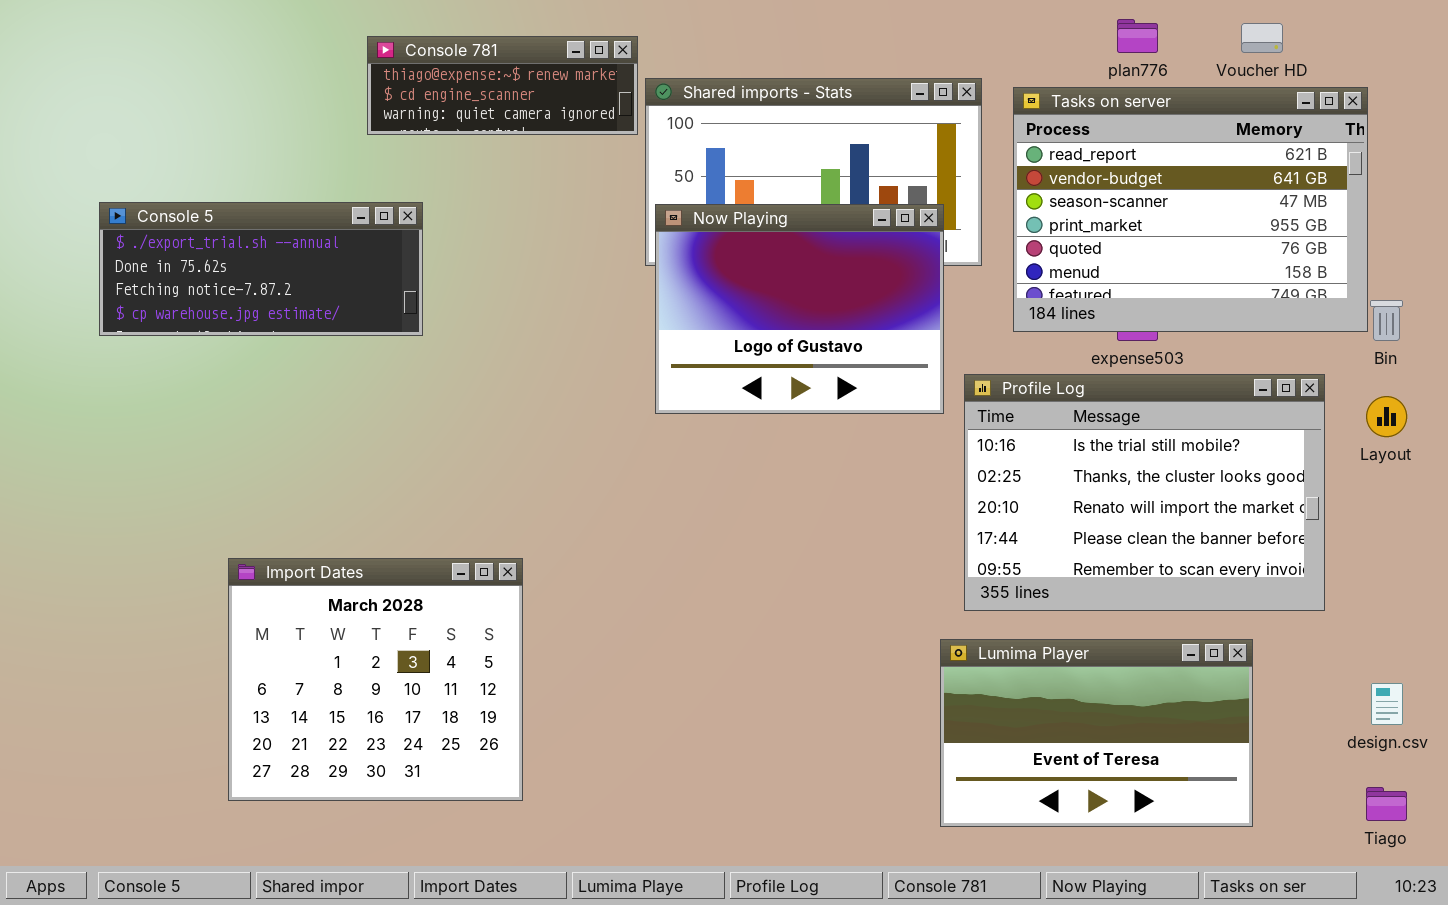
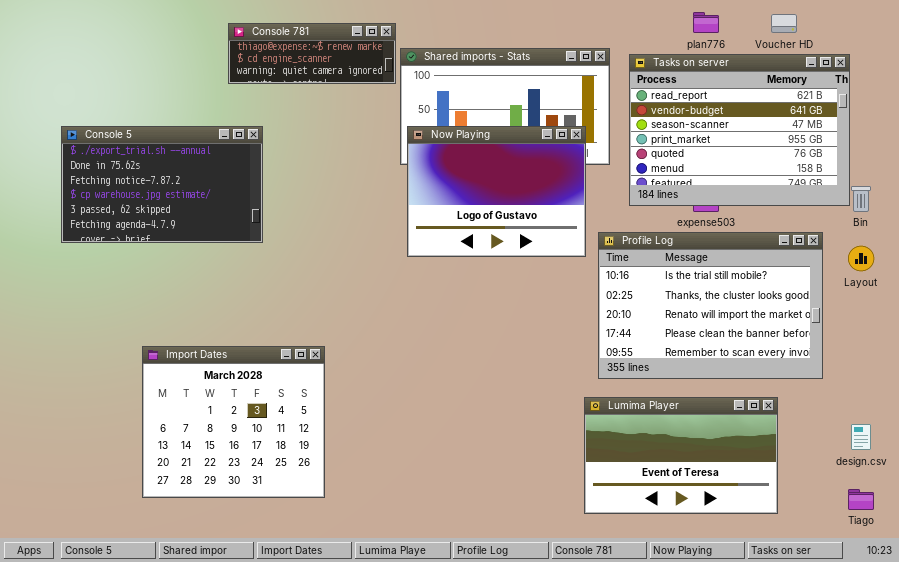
Console 5: [99,202,423,336] -> [61,126,263,243], resized

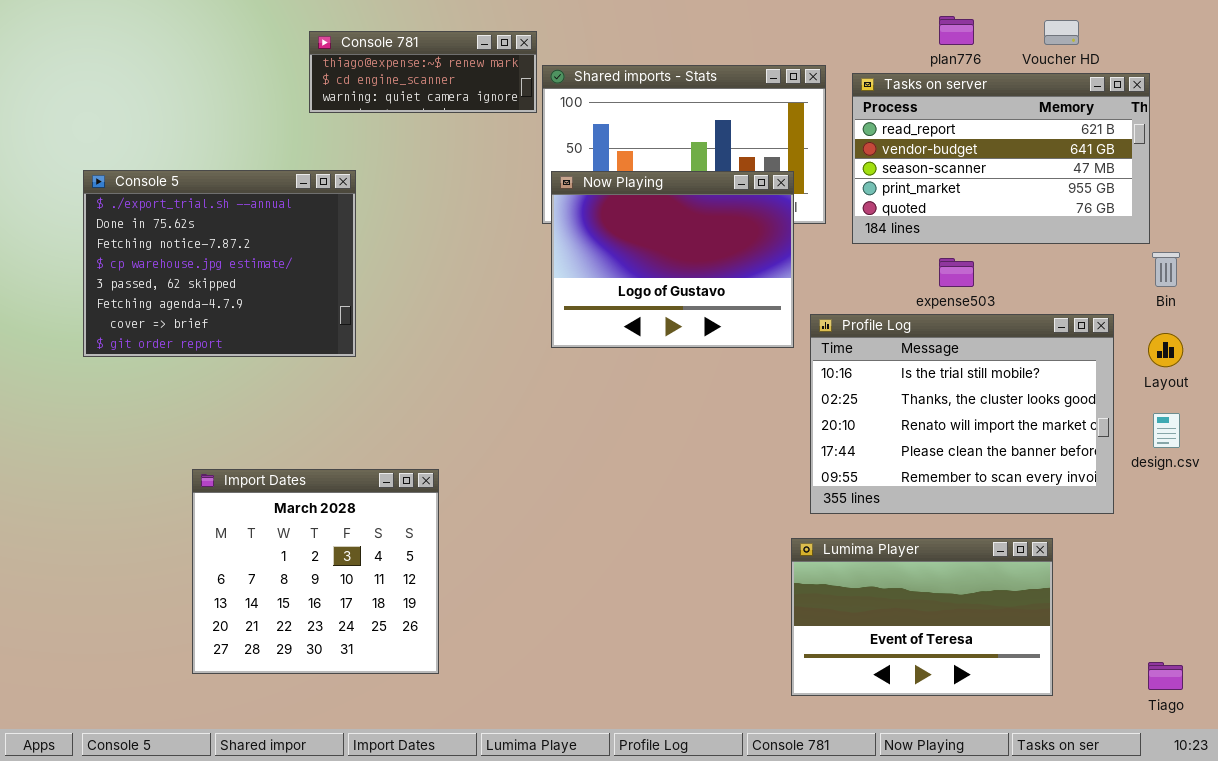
Tasks on server: [629,54,850,206] -> [852,73,1150,244], resized
Console 5: [61,126,263,243] -> [83,170,356,357], resized
design.csv: [851,424,871,450] -> [1153,413,1180,448], moved

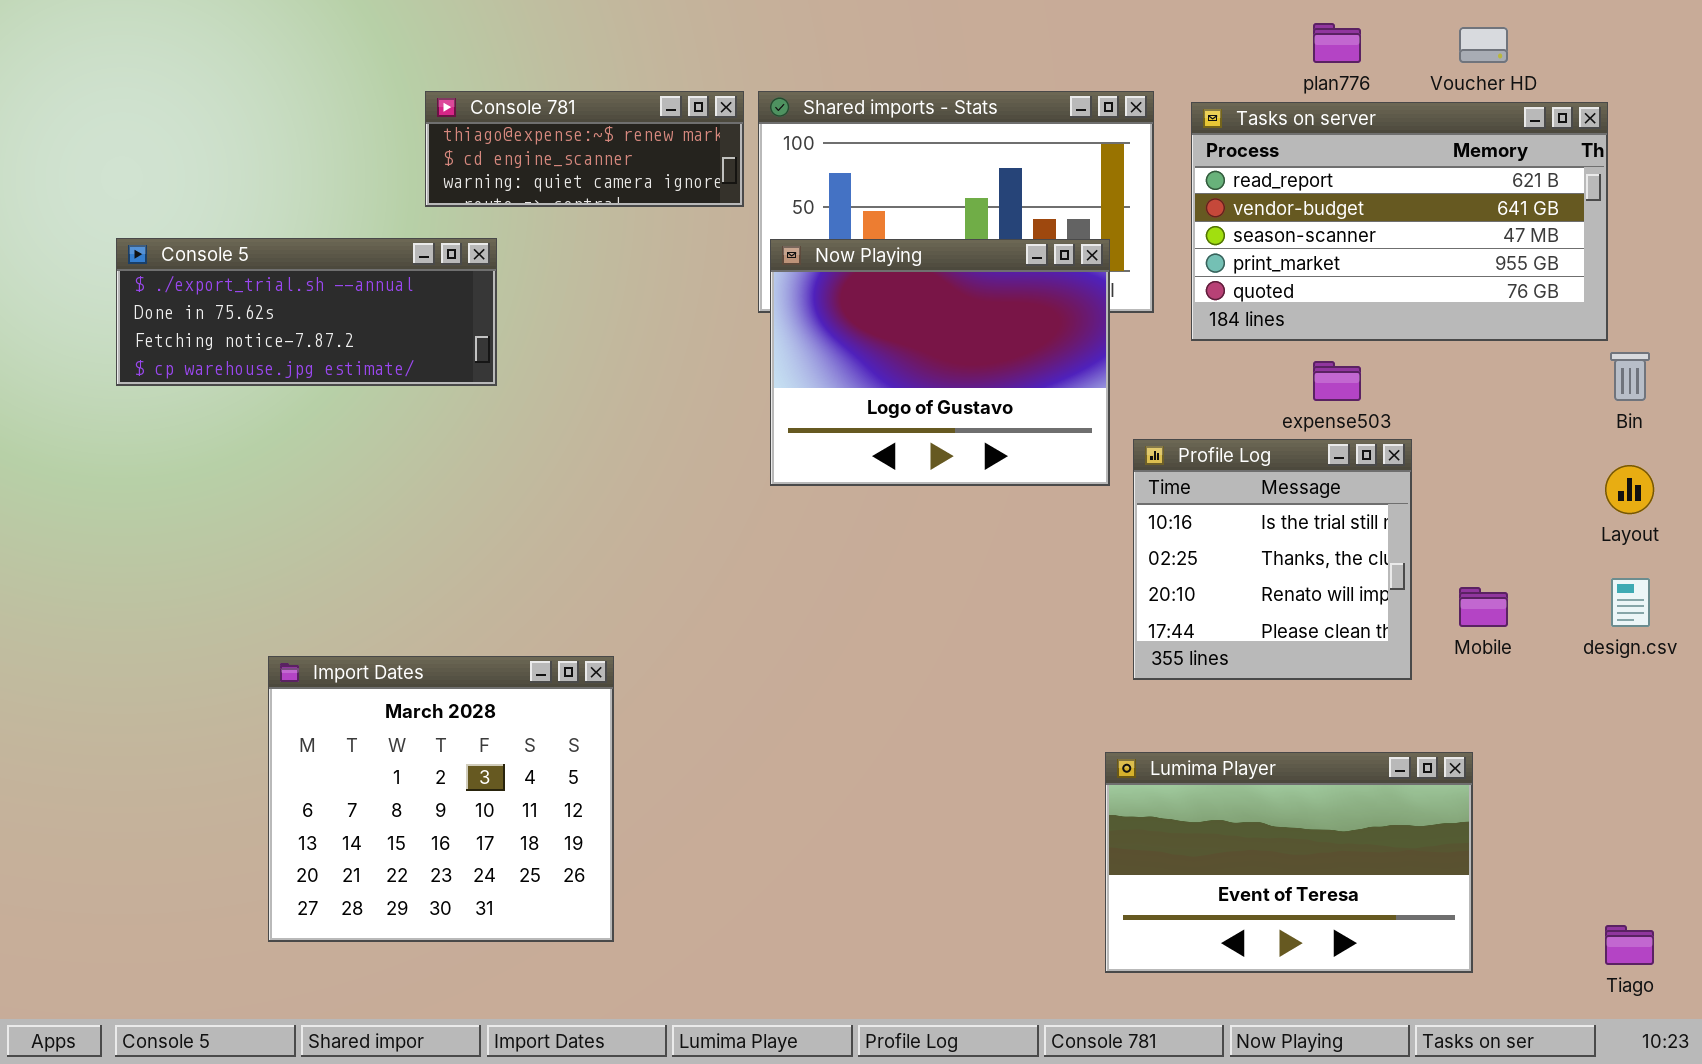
Console 781: [309,31,537,113] -> [425,91,744,207], moved
Console 5: [83,170,356,357] -> [116,238,497,386], resized
Profile Log: [810,314,1114,514] -> [1133,439,1412,680], resized

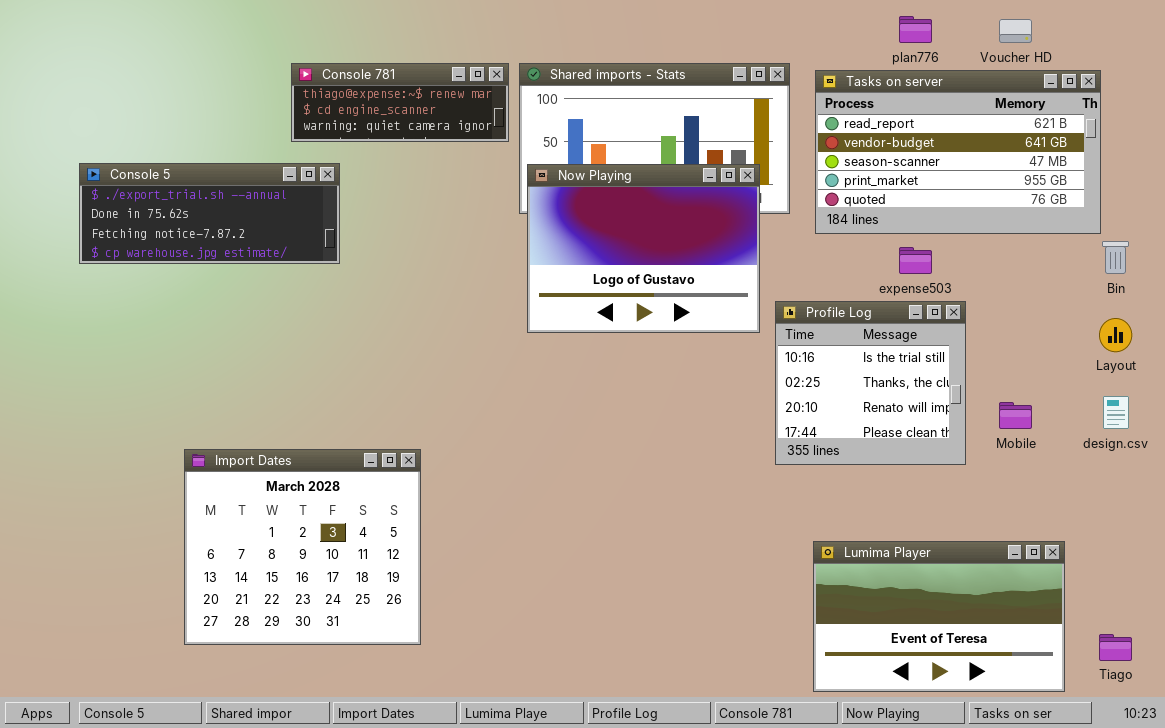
Lumima Player: [1105,752,1473,973] -> [813,541,1065,692], moved

